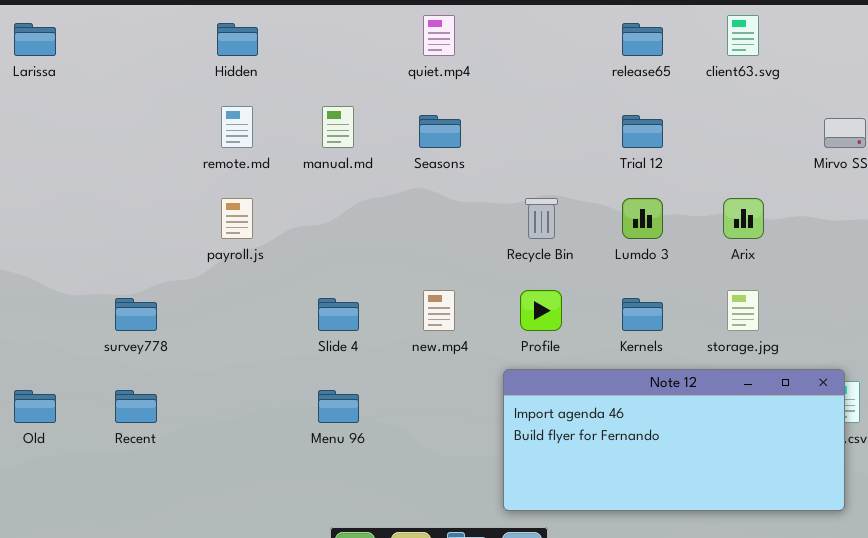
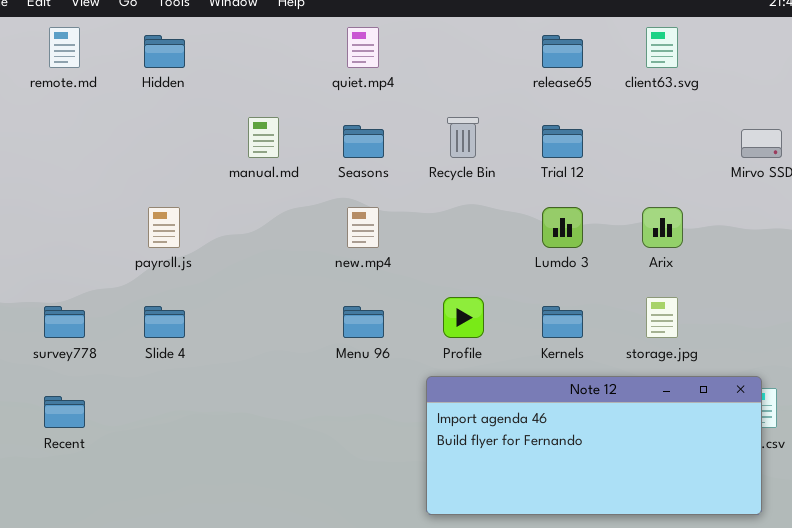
remote.md: [221,106,253,148] -> [49,27,80,68], moved
Recycle Bin: [525,198,558,239] -> [447,117,479,158], moved
new.mp4: [423,290,455,331] -> [347,207,379,248], moved
Slide 4: [318,298,359,331] -> [144,306,185,338], moved
Menu 96: [318,390,359,423] -> [343,306,384,338], moved

